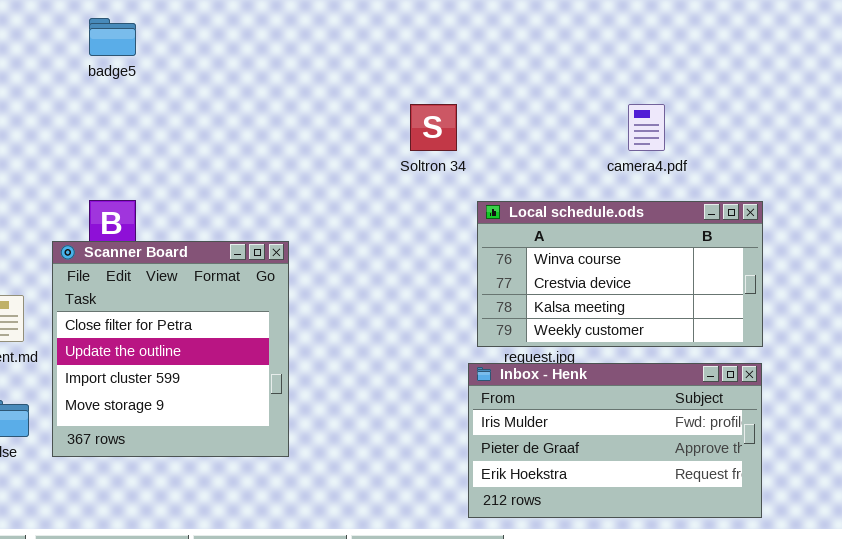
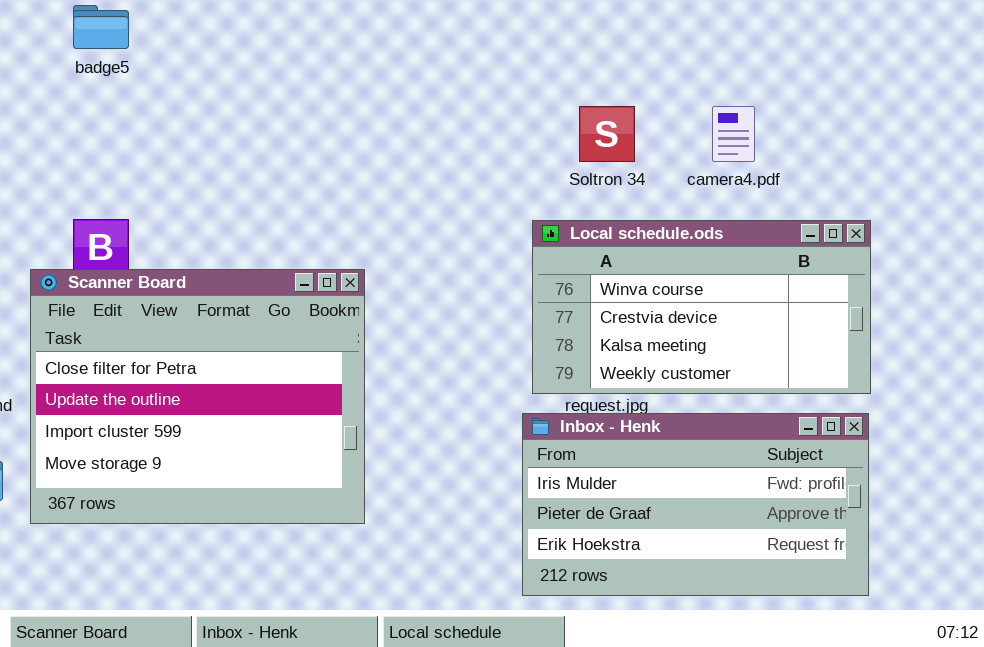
Soltron 34: [410,104,457,151] -> [579,106,635,162], moved
Scanner Board: [52,241,289,457] -> [30,269,365,524], resized

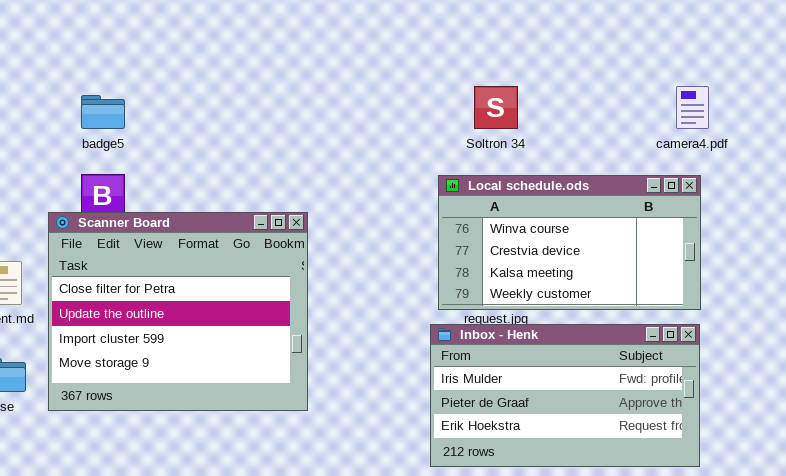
badge5: [73,5,129,49] -> [81,95,125,129], moved
camera4.pdf: [712,106,755,162] -> [676,86,709,129], moved

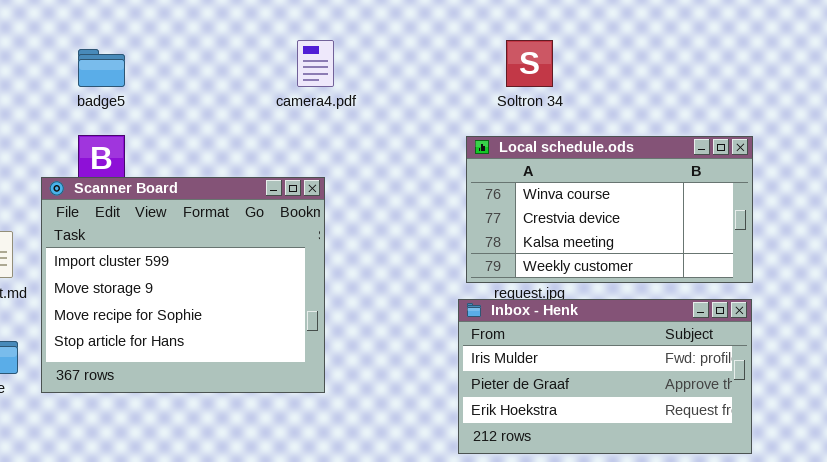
camera4.pdf: [676,86,709,129] -> [297,40,334,87], moved
Scanner Board: [48,212,308,411] -> [41,177,325,393], scrolled down 2 rows

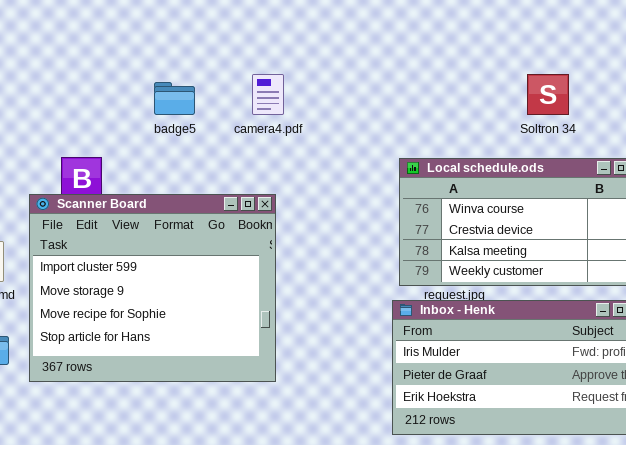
Soltron 34: [506,40,553,87] -> [527,74,569,115], moved
badge5: [78,49,125,87] -> [154,82,195,115], moved

